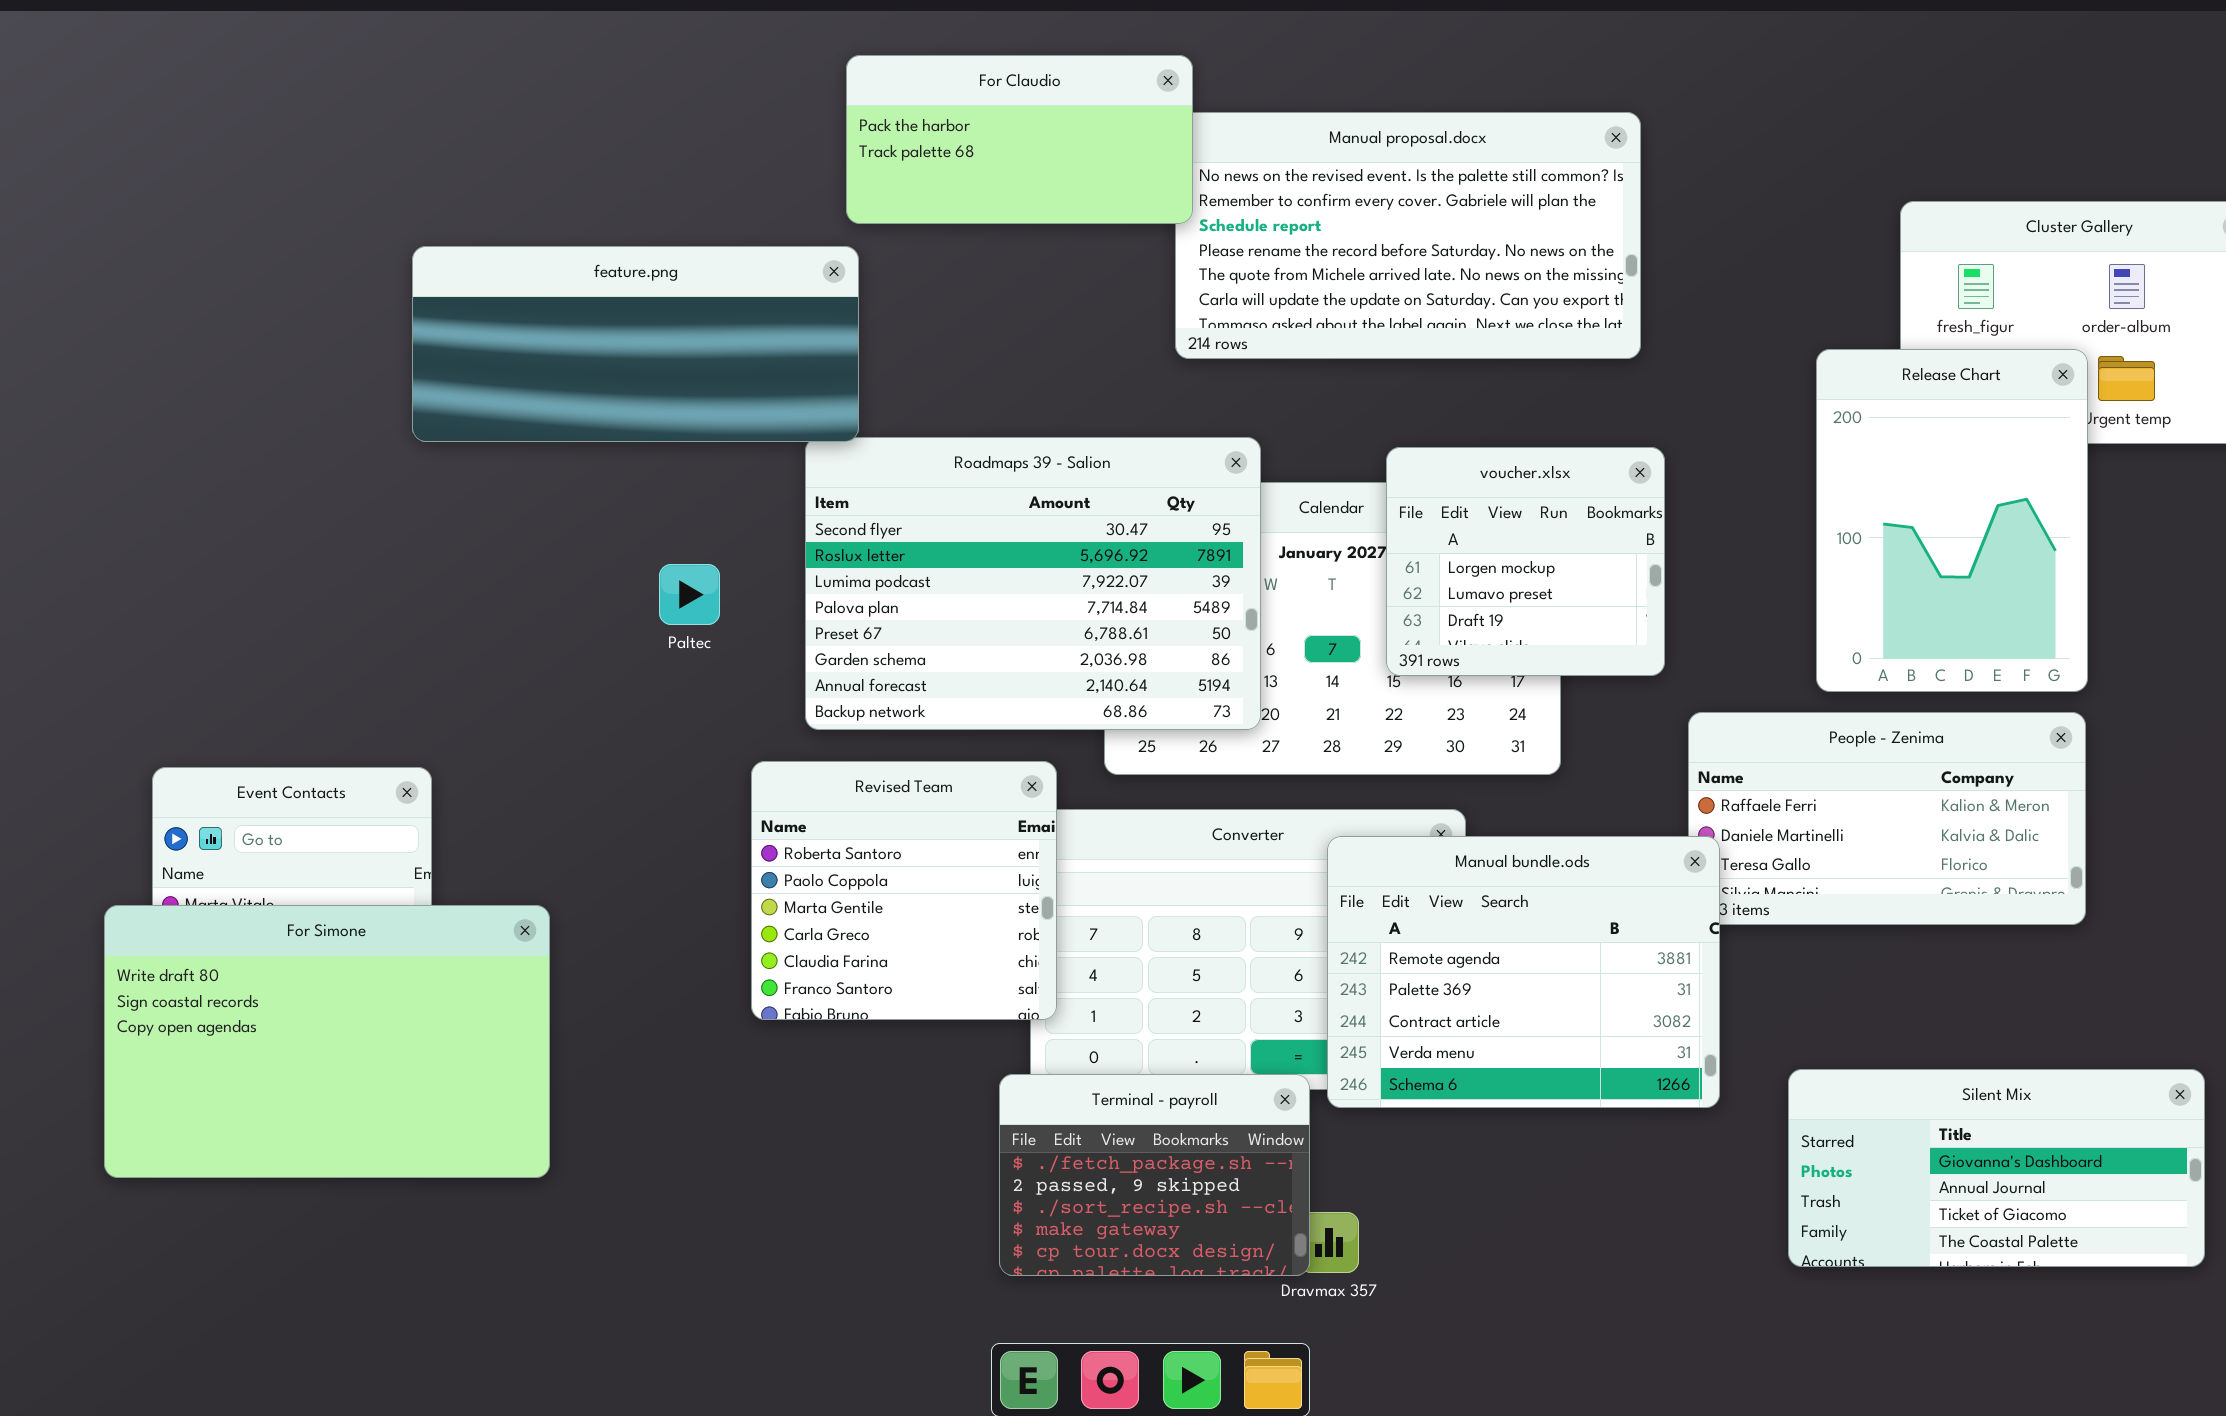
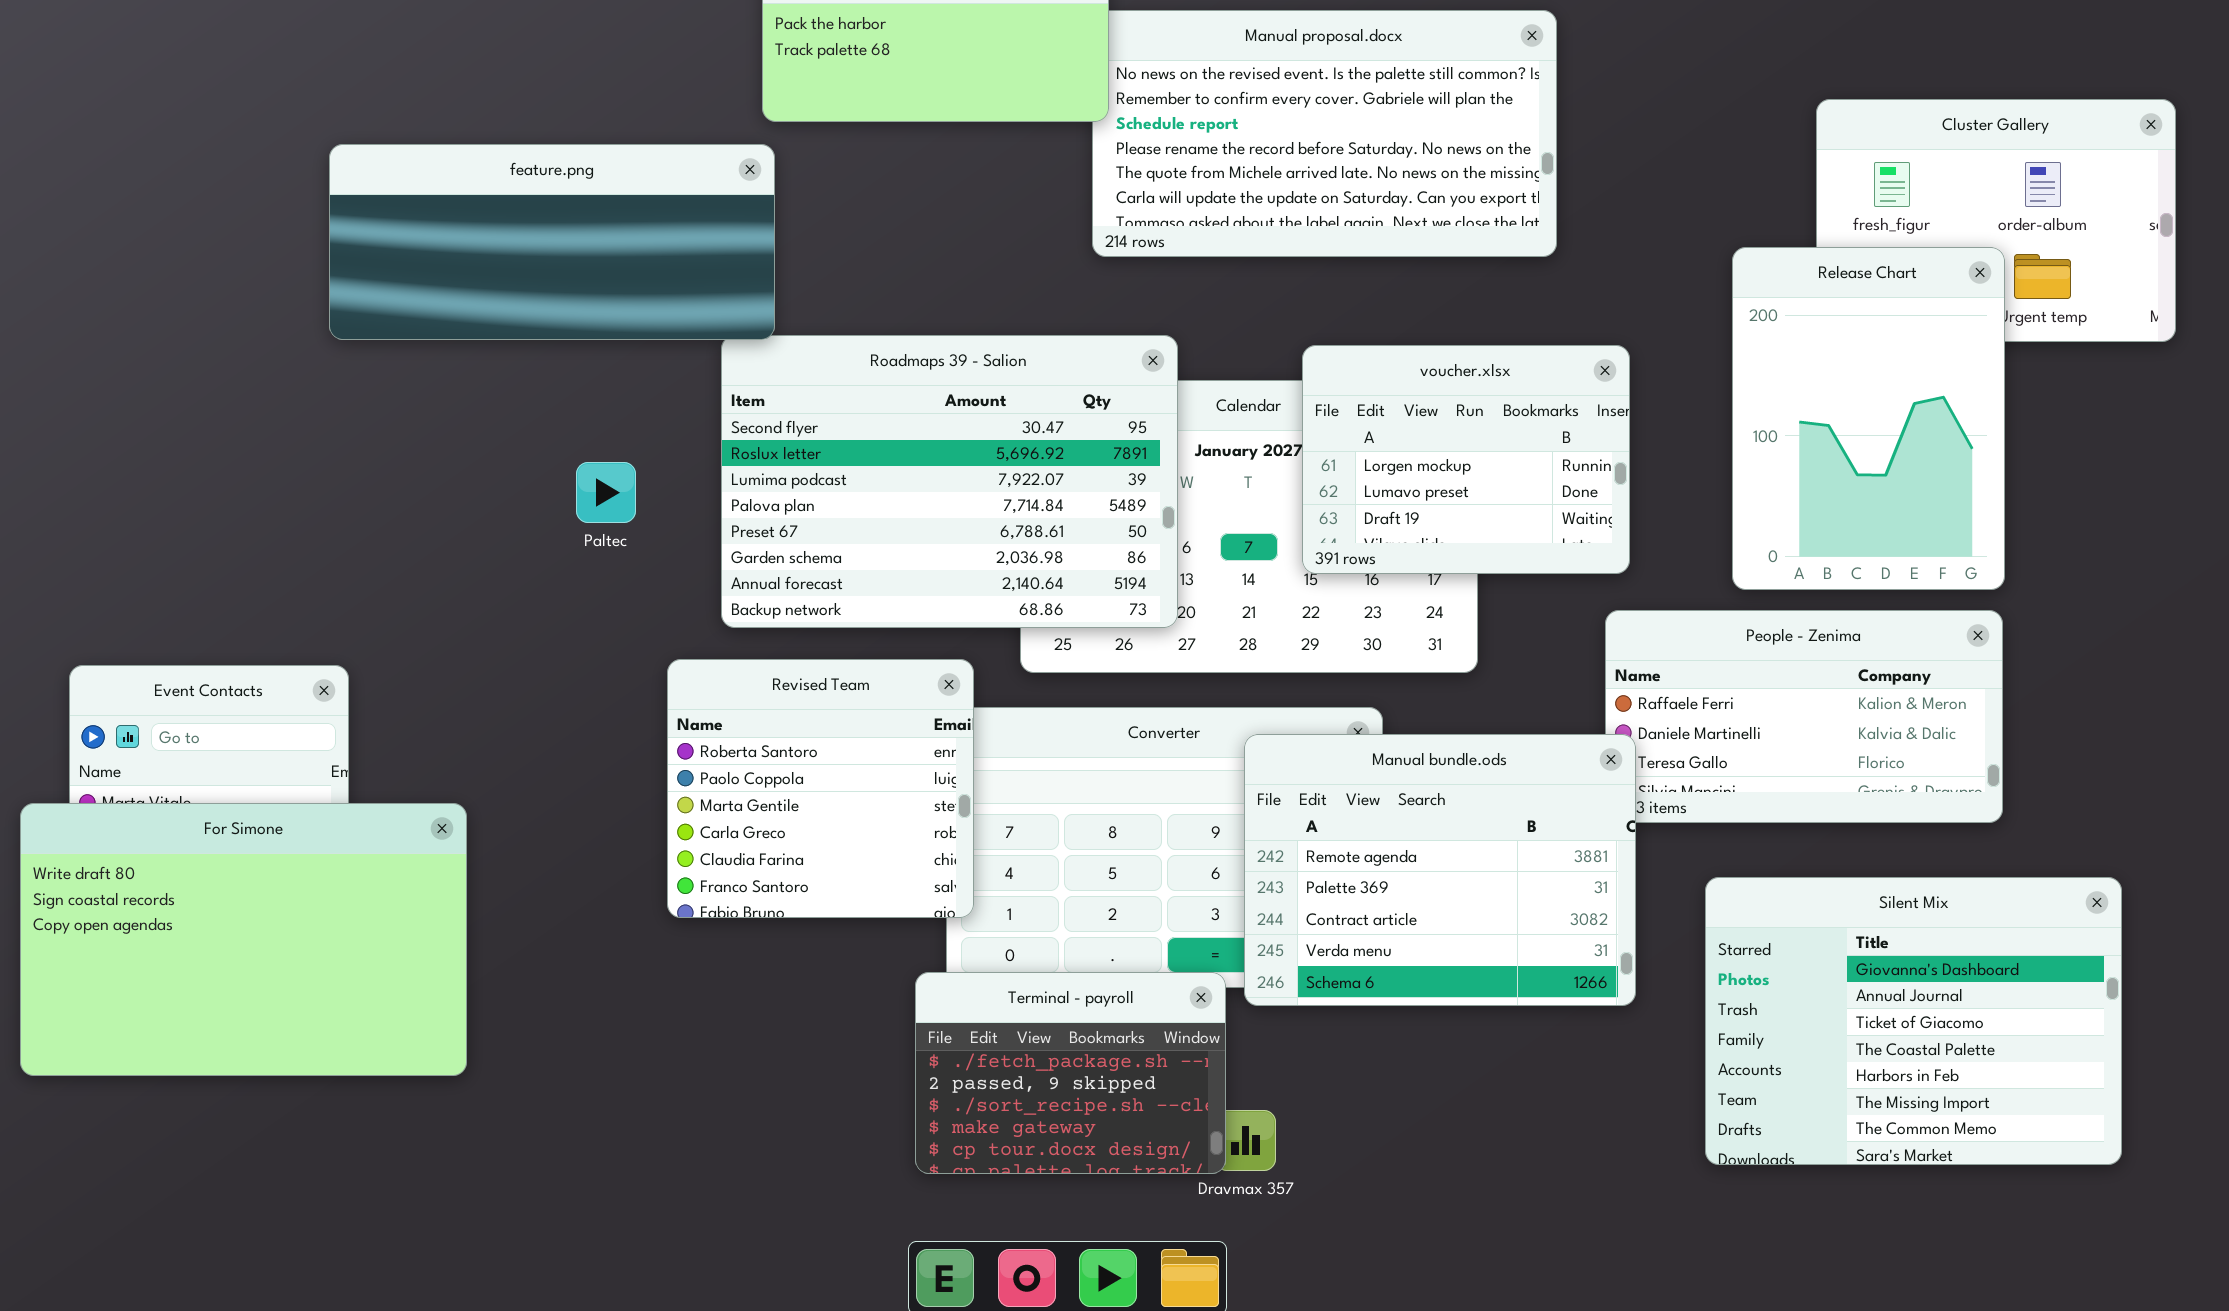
voucher.xlsx: [1386,447,1665,676] -> [1302,345,1630,574], resized
Silent Mix: [1788,1069,2205,1267] -> [1705,877,2122,1165], resized

